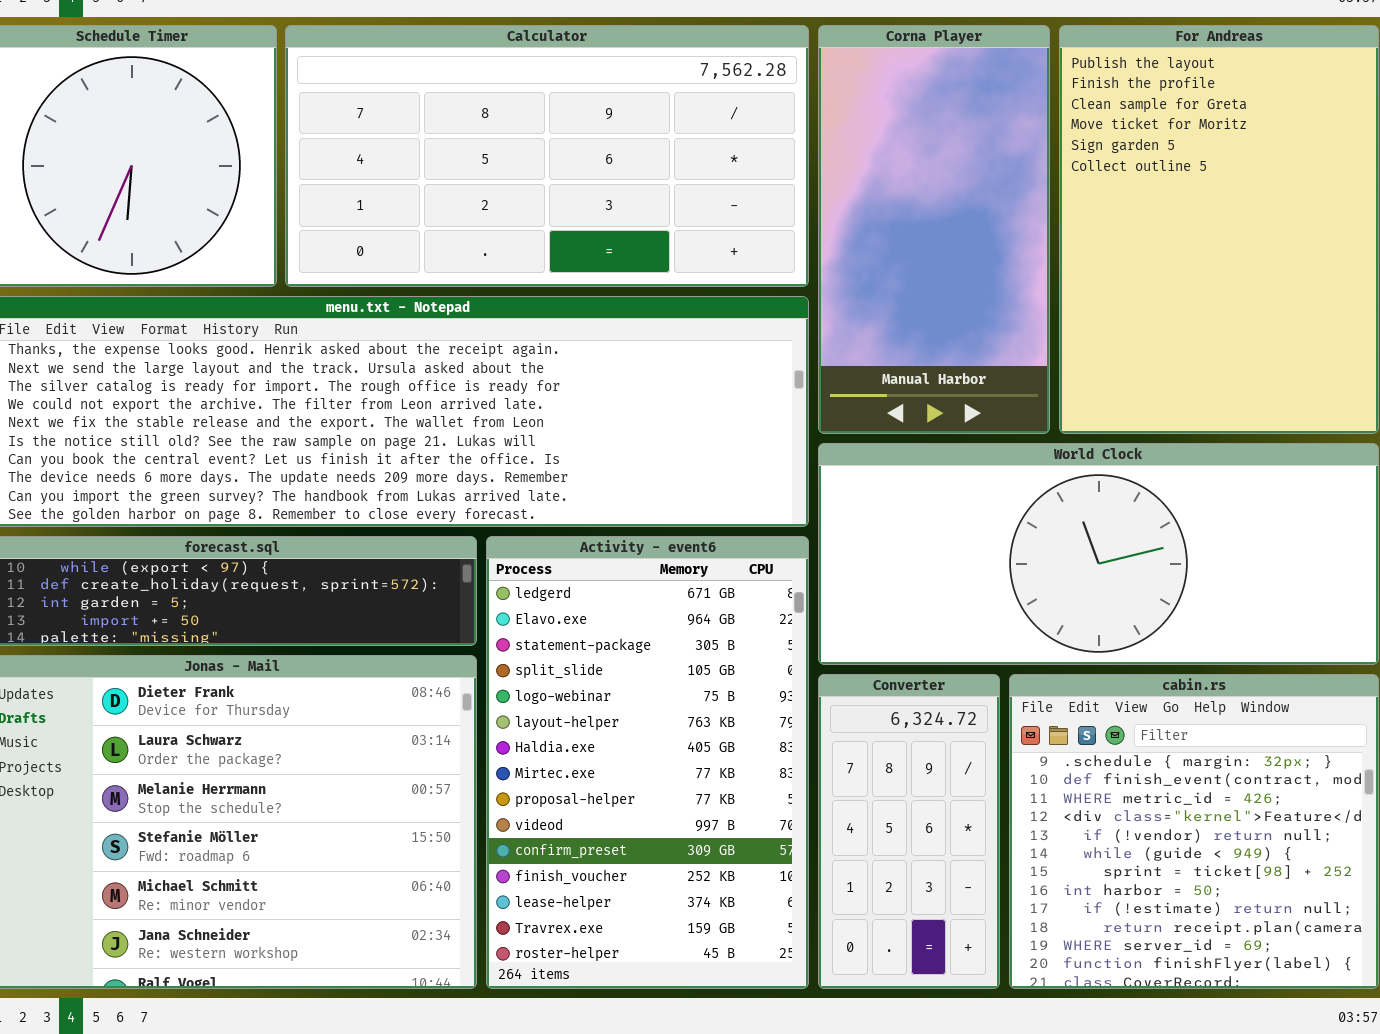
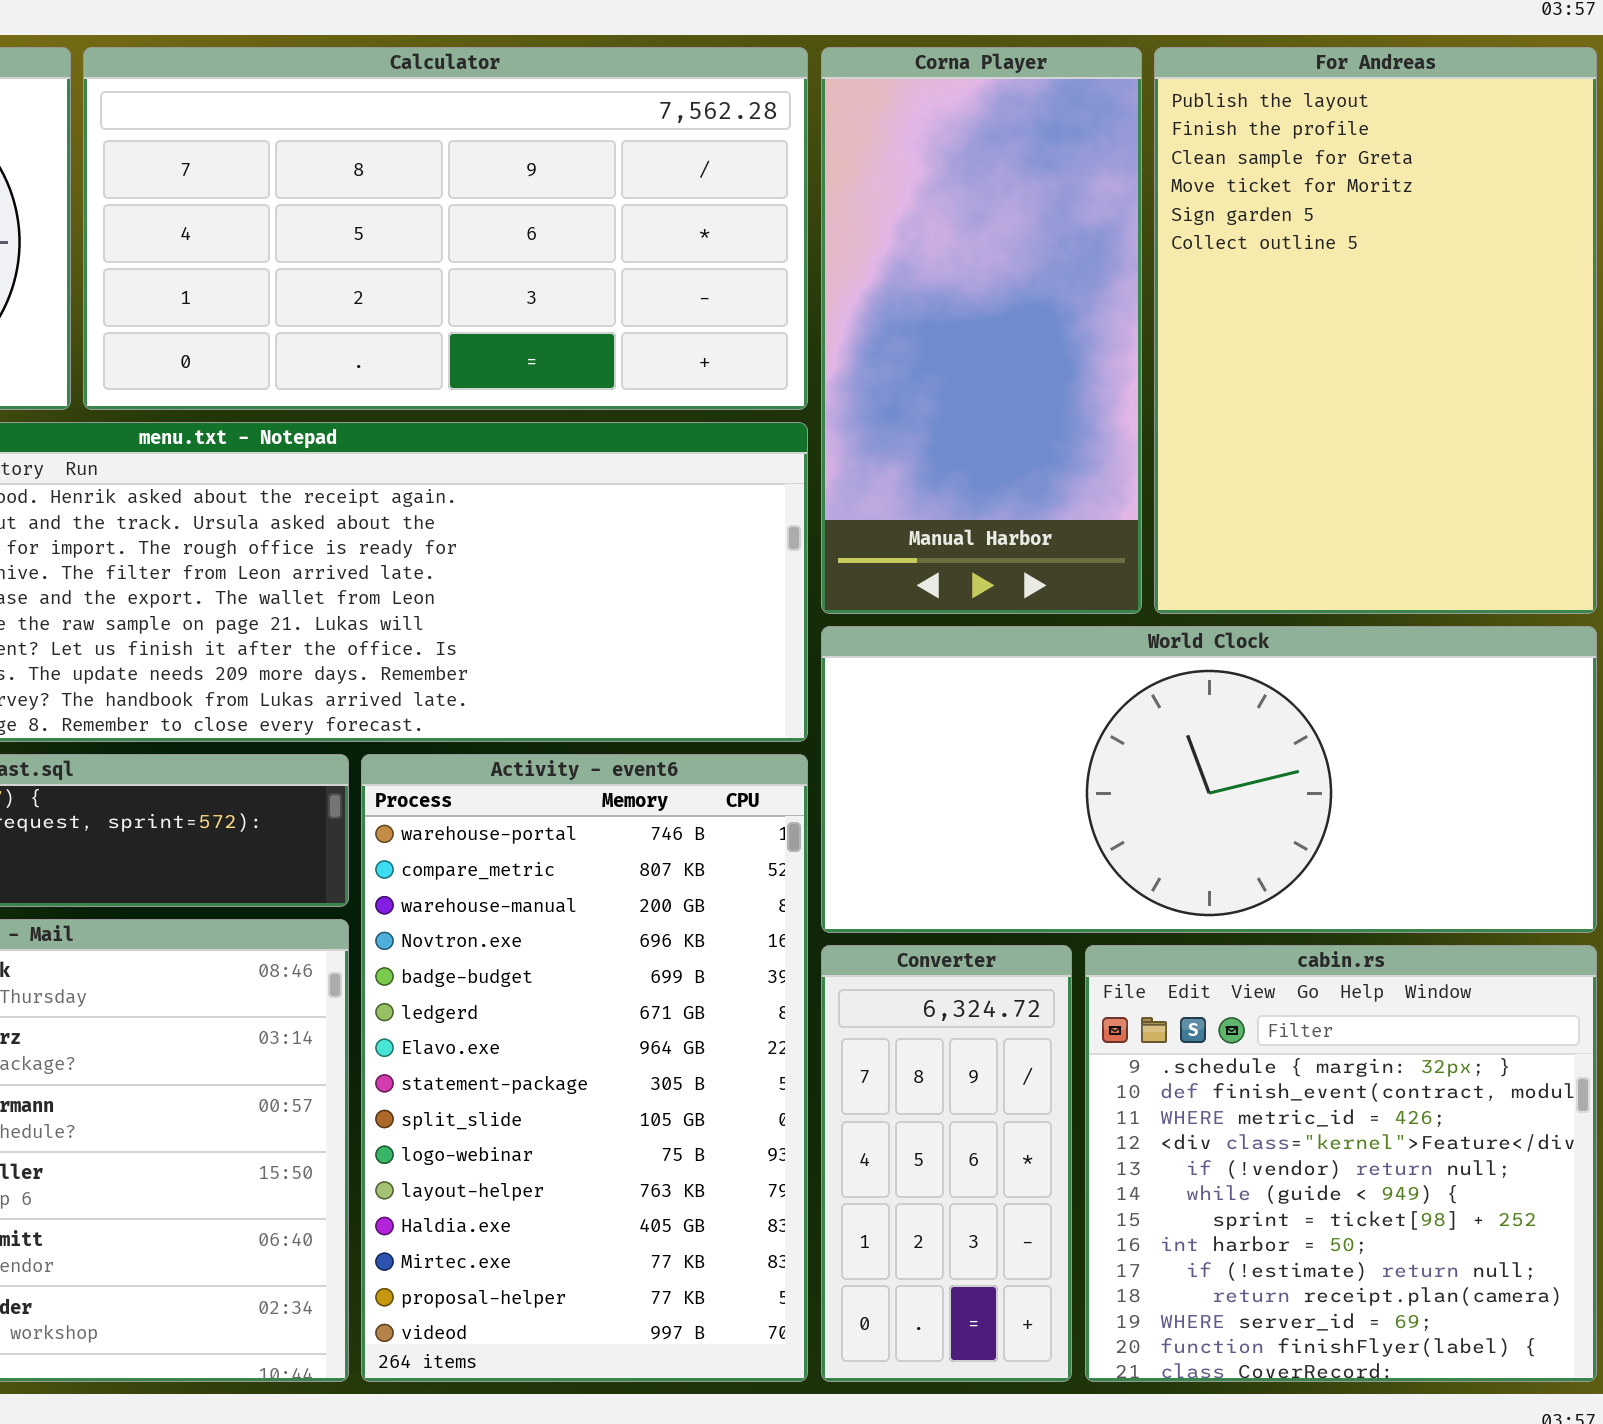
Activity - event6: [486,536,809,989] -> [361,754,808,1382], scrolled up 5 rows

